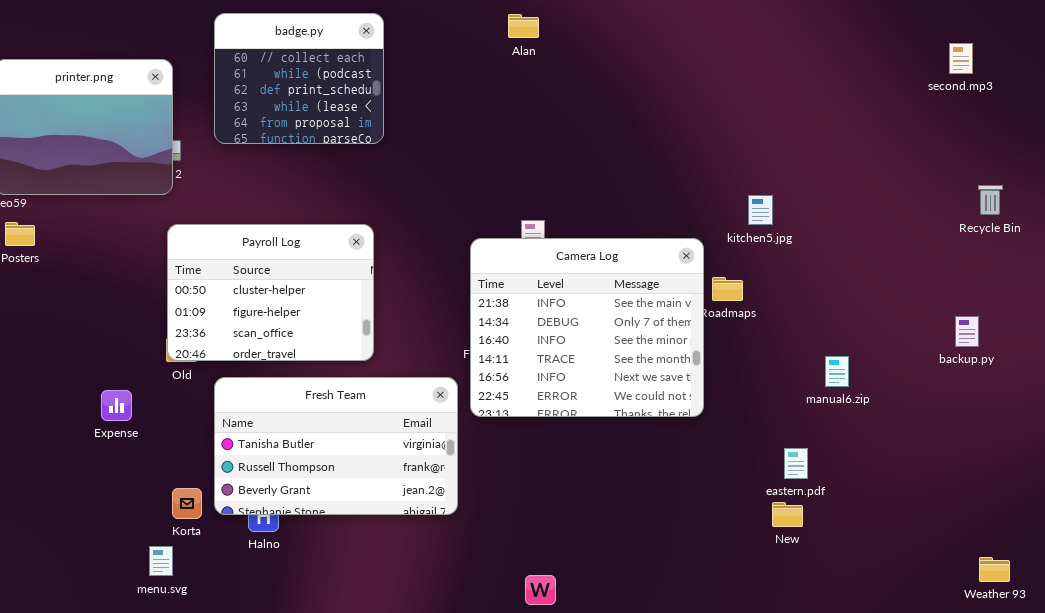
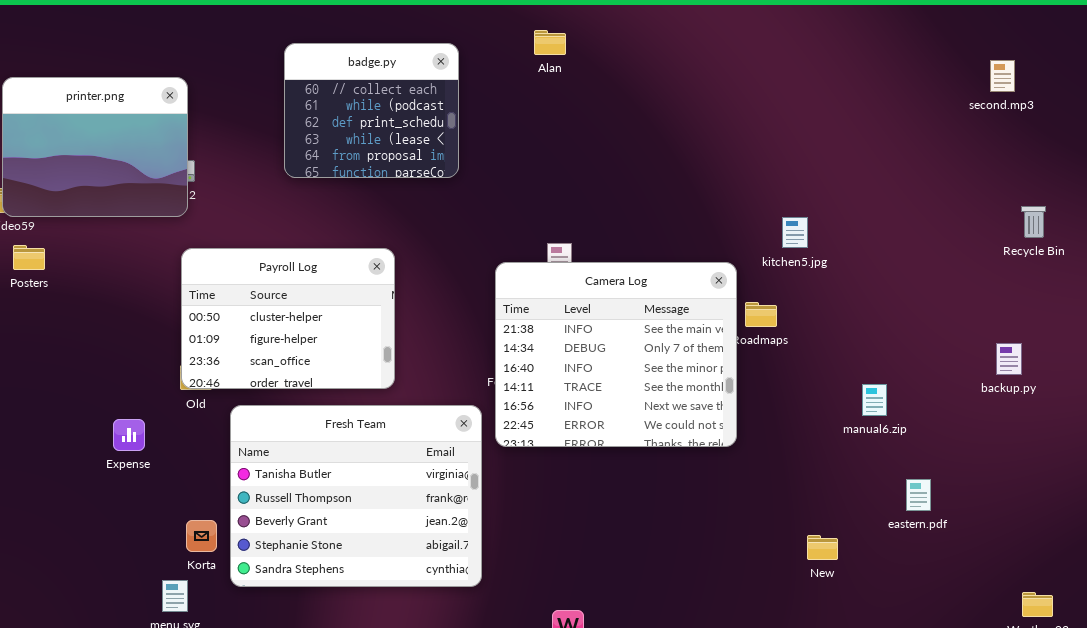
badge.py: [214,13,384,144] -> [284,43,459,178], moved
Fresh Team: [214,377,458,515] -> [230,405,482,587], resized
eastern.pdf: [784,448,808,479] -> [906,479,931,511], moved

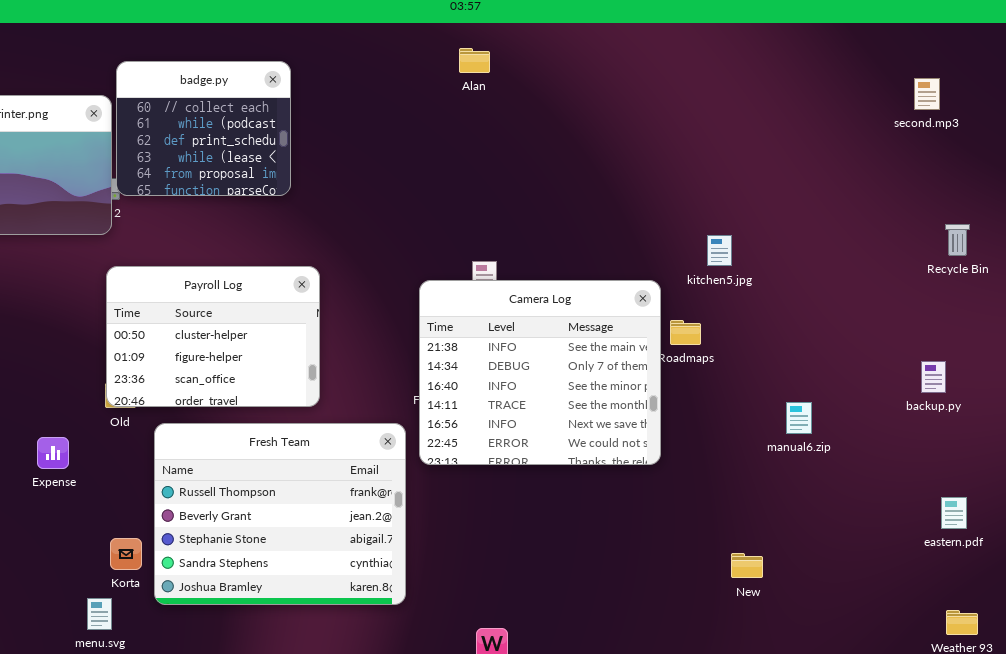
badge.py: [284,43,459,178] -> [116,61,291,196], moved
Fresh Team: [230,405,482,587] -> [154,423,406,605], scrolled down 1 row
eastern.pdf: [906,479,931,511] -> [941,497,967,529], moved

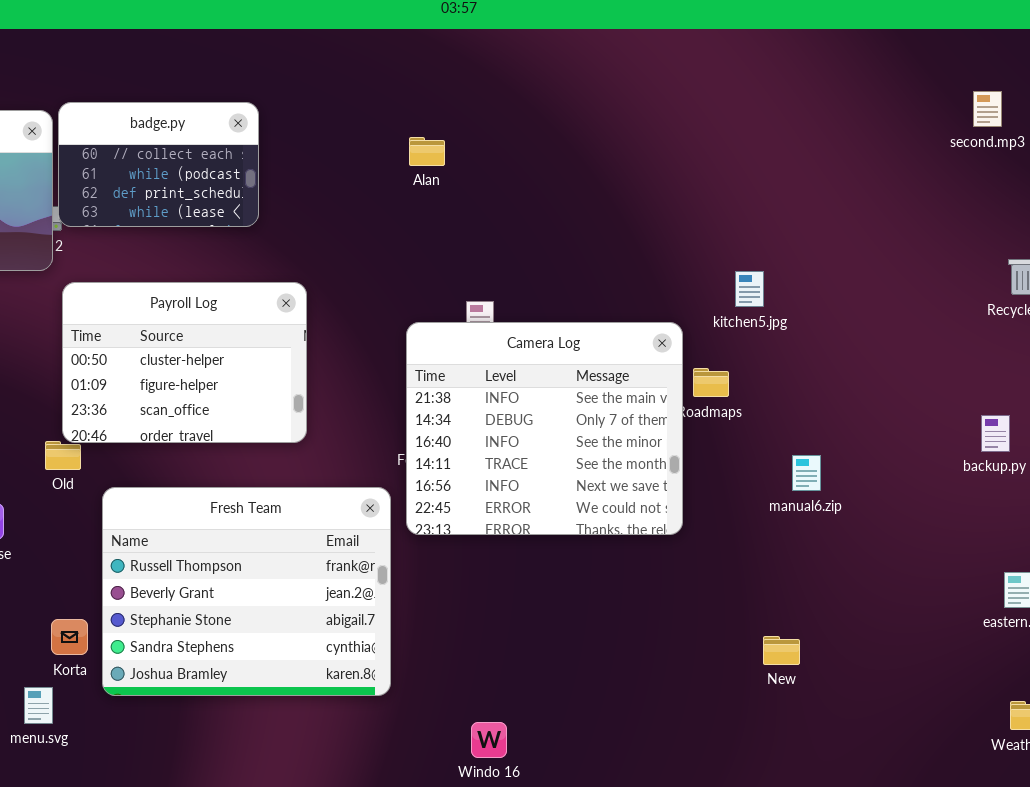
Alan: [459,48,490,73] -> [409,137,445,166], moved
badge.py: [116,61,291,196] -> [58,102,259,227], resized
Payroll Log: [106,266,320,407] -> [62,282,307,443], moved
manual6.zip: [786,402,812,434] -> [792,455,821,491], moved

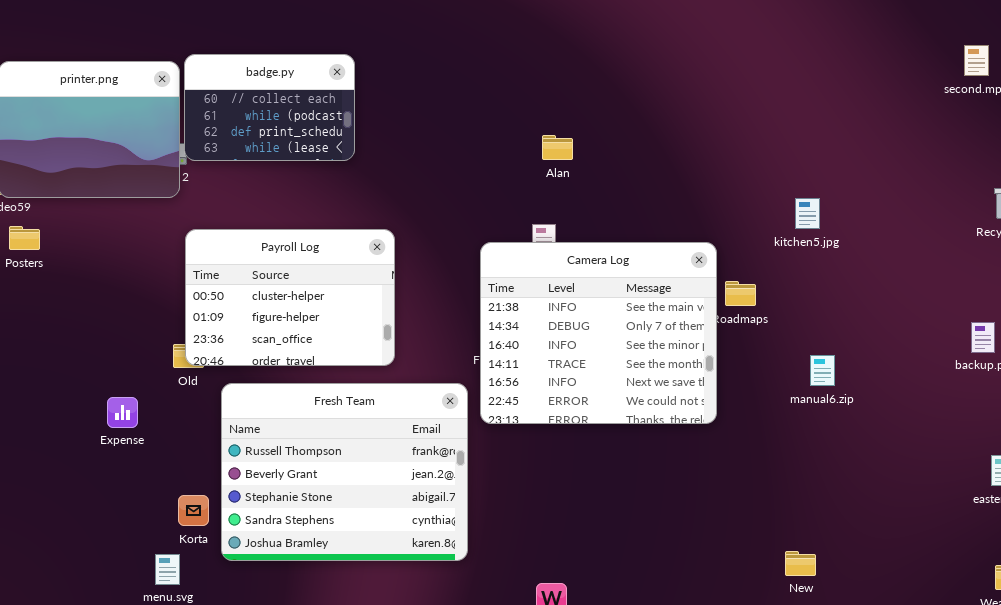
Alan: [409,137,445,166] -> [542,135,573,160], moved
kitchen5.jpg: [735,271,764,307] -> [795,198,820,229], moved
Payroll Log: [62,282,307,443] -> [185,229,395,366], moved
New: [763,636,800,665] -> [785,551,816,576], moved

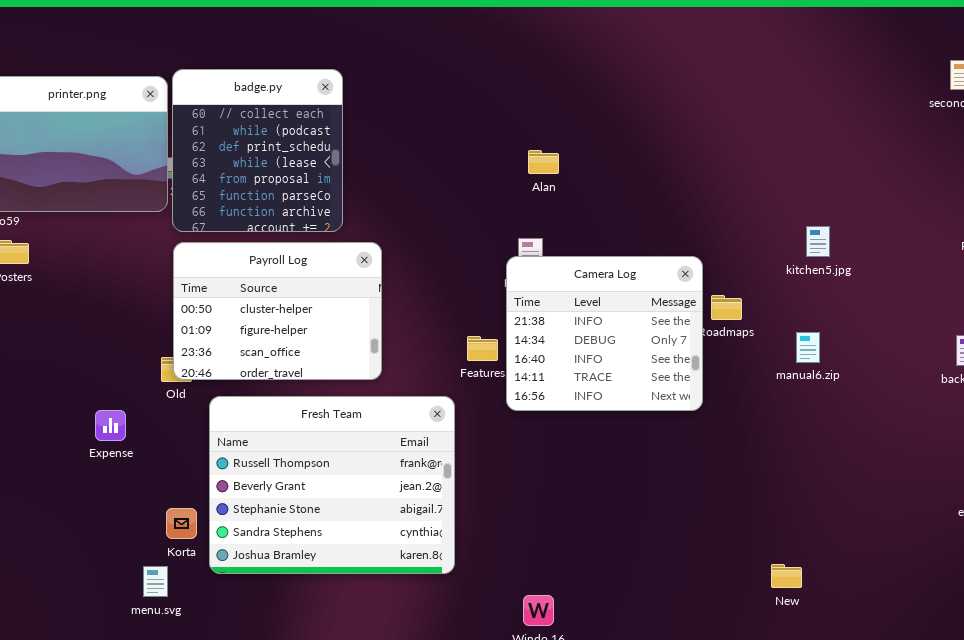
badge.py: [184,54,355,161] -> [172,69,343,232], resized
kitchen5.jpg: [795,198,820,229] -> [806,226,830,257], moved
Camera Log: [480,242,717,424] -> [506,256,703,411], resized
manual6.zip: [810,355,835,386] -> [796,332,820,363], moved

